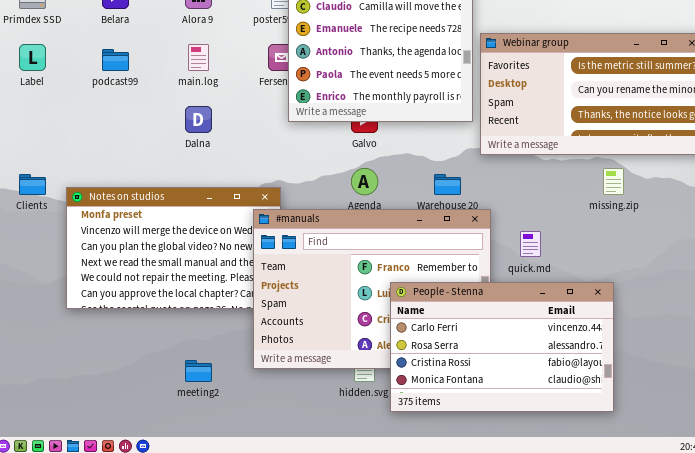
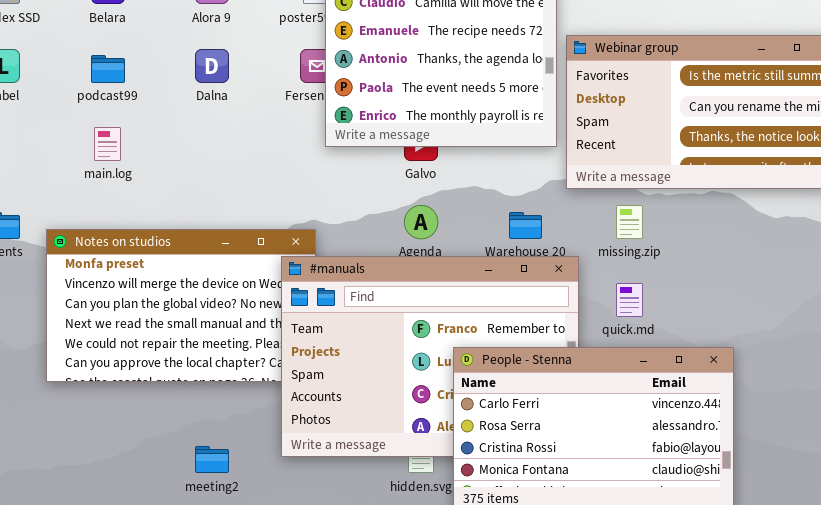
main.log: [188,44,209,71] -> [94,127,121,161], moved
Dalna: [185,106,212,133] -> [195,49,229,83], moved
missing.zip: [603,168,624,195] -> [616,205,643,239], moved

